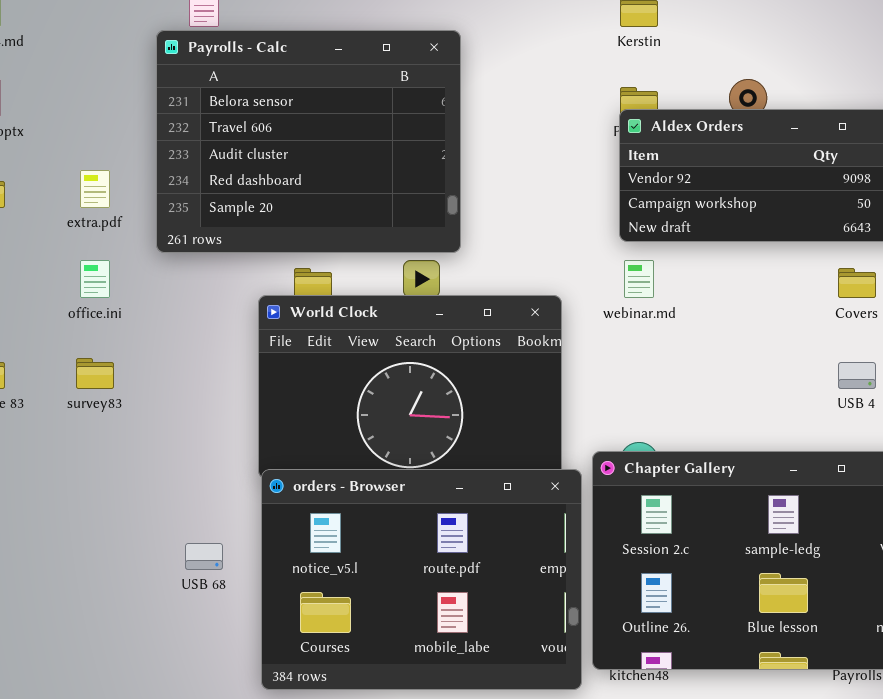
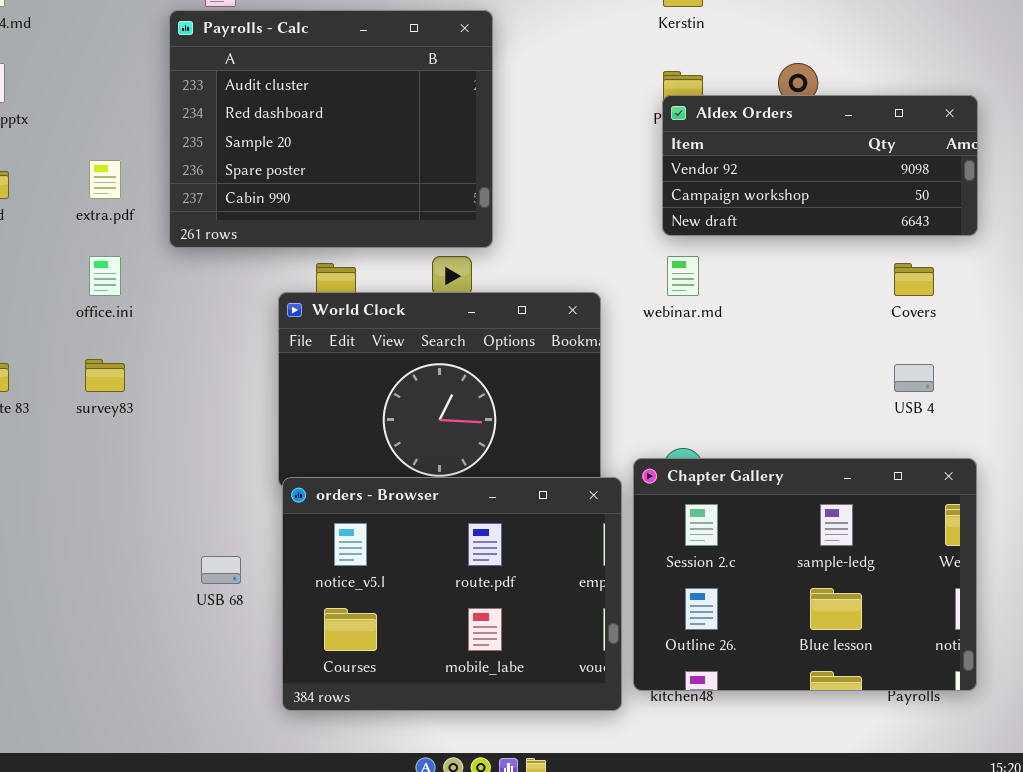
Payrolls - Calc: [156,30,461,253] -> [169,10,493,248], scrolled down 2 rows

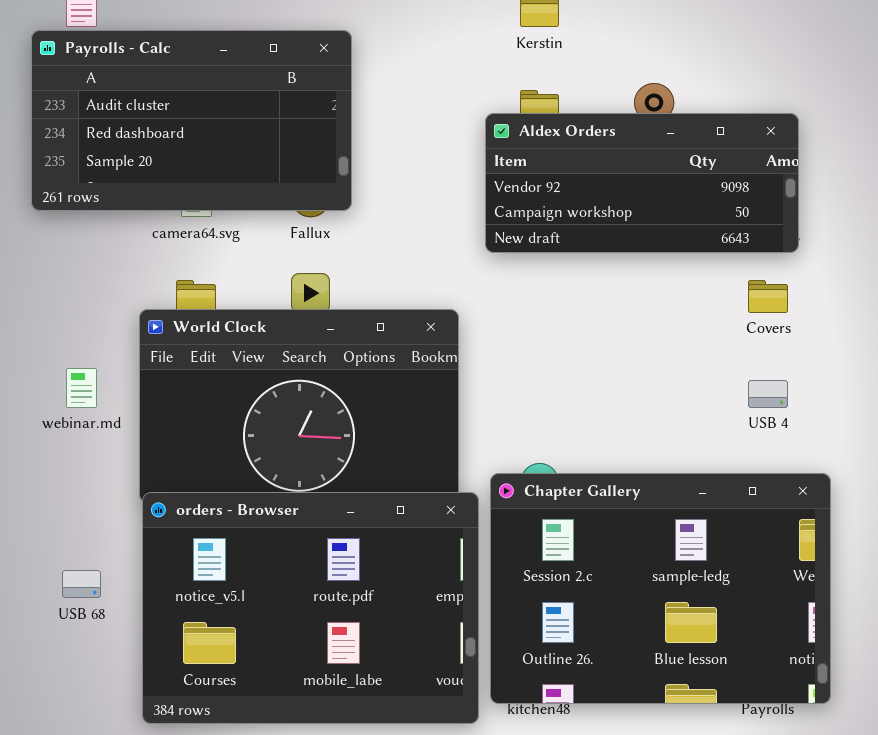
Payrolls - Calc: [169,10,493,248] -> [31,30,352,211], resized
Aldex Orders: [662,95,978,236] -> [485,113,799,253], moved
webinar.md: [667,256,699,296] -> [66,368,97,408], moved

